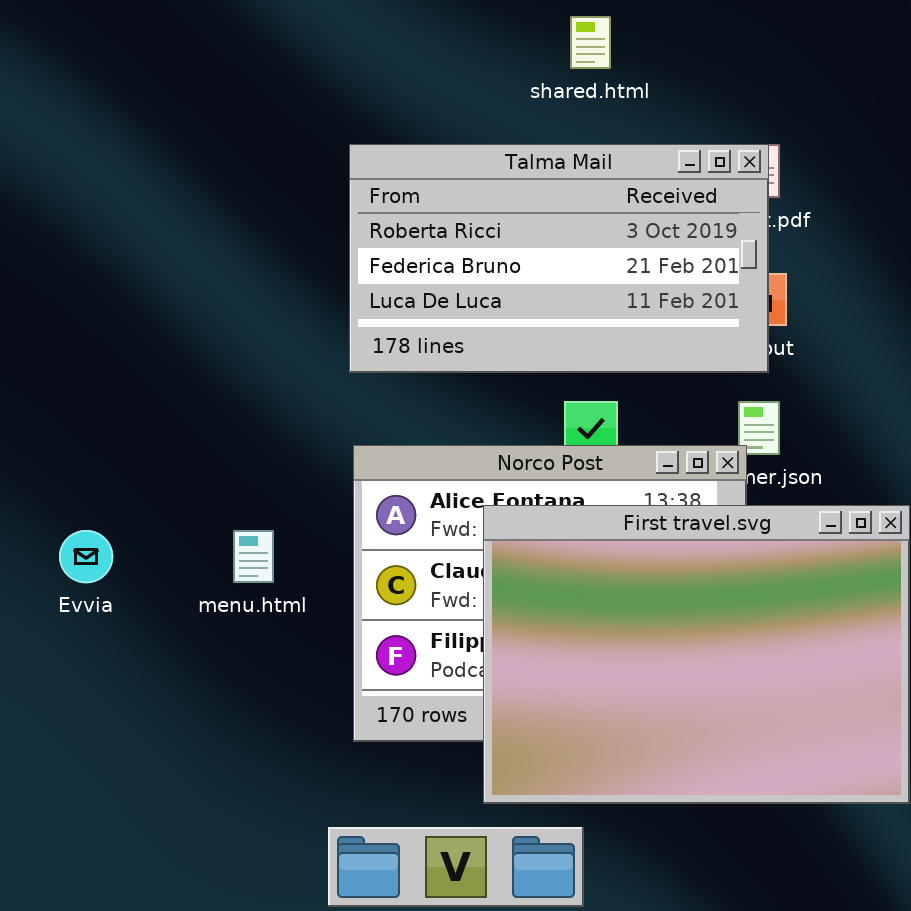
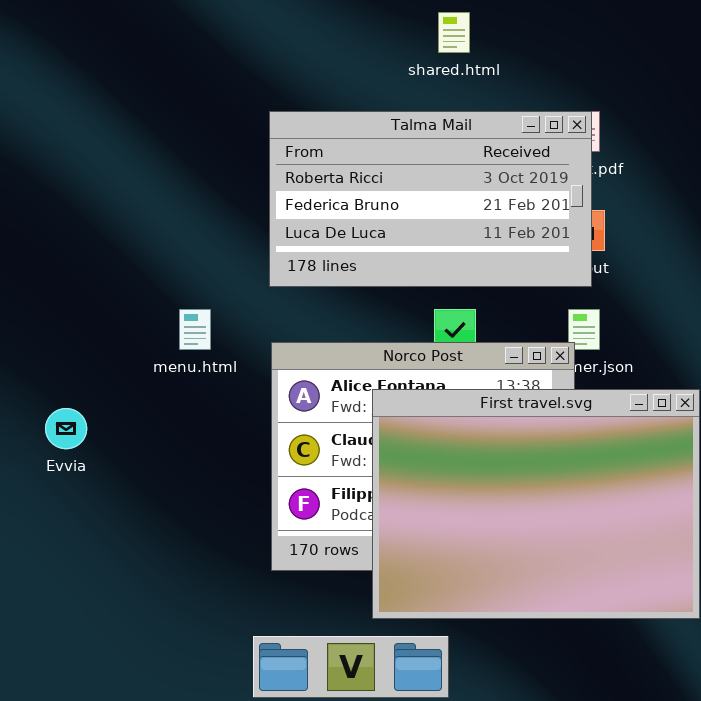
menu.html: [233,530,274,583] -> [179,309,211,350], moved

